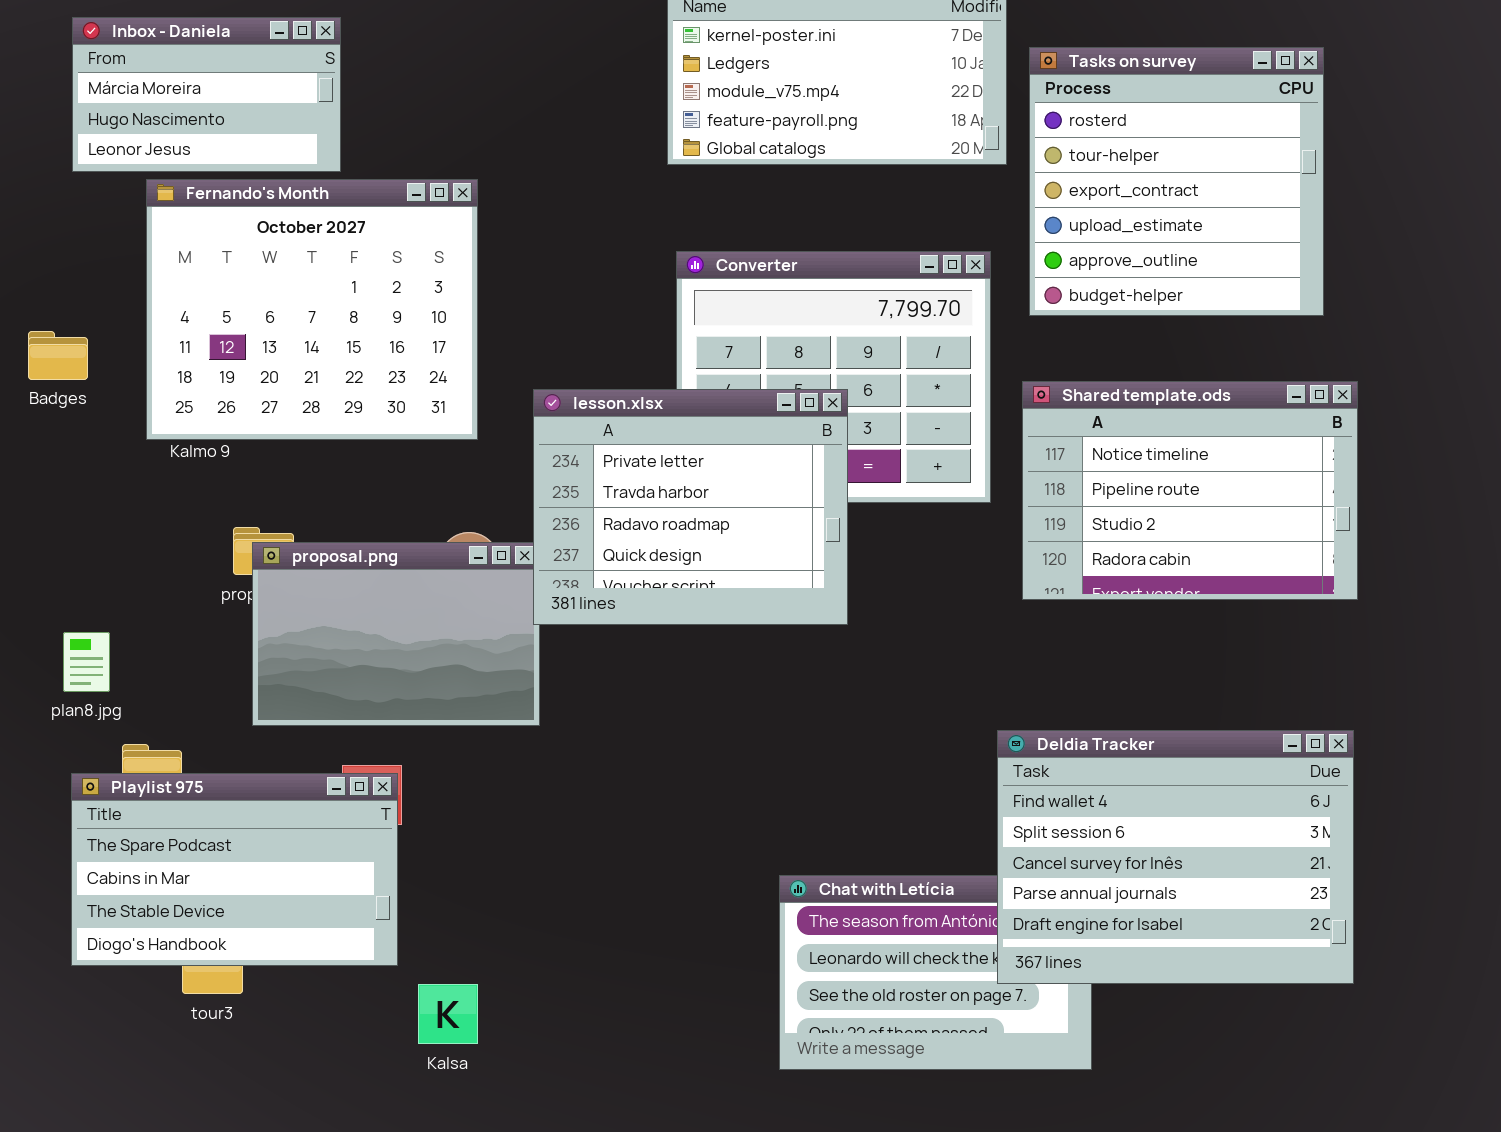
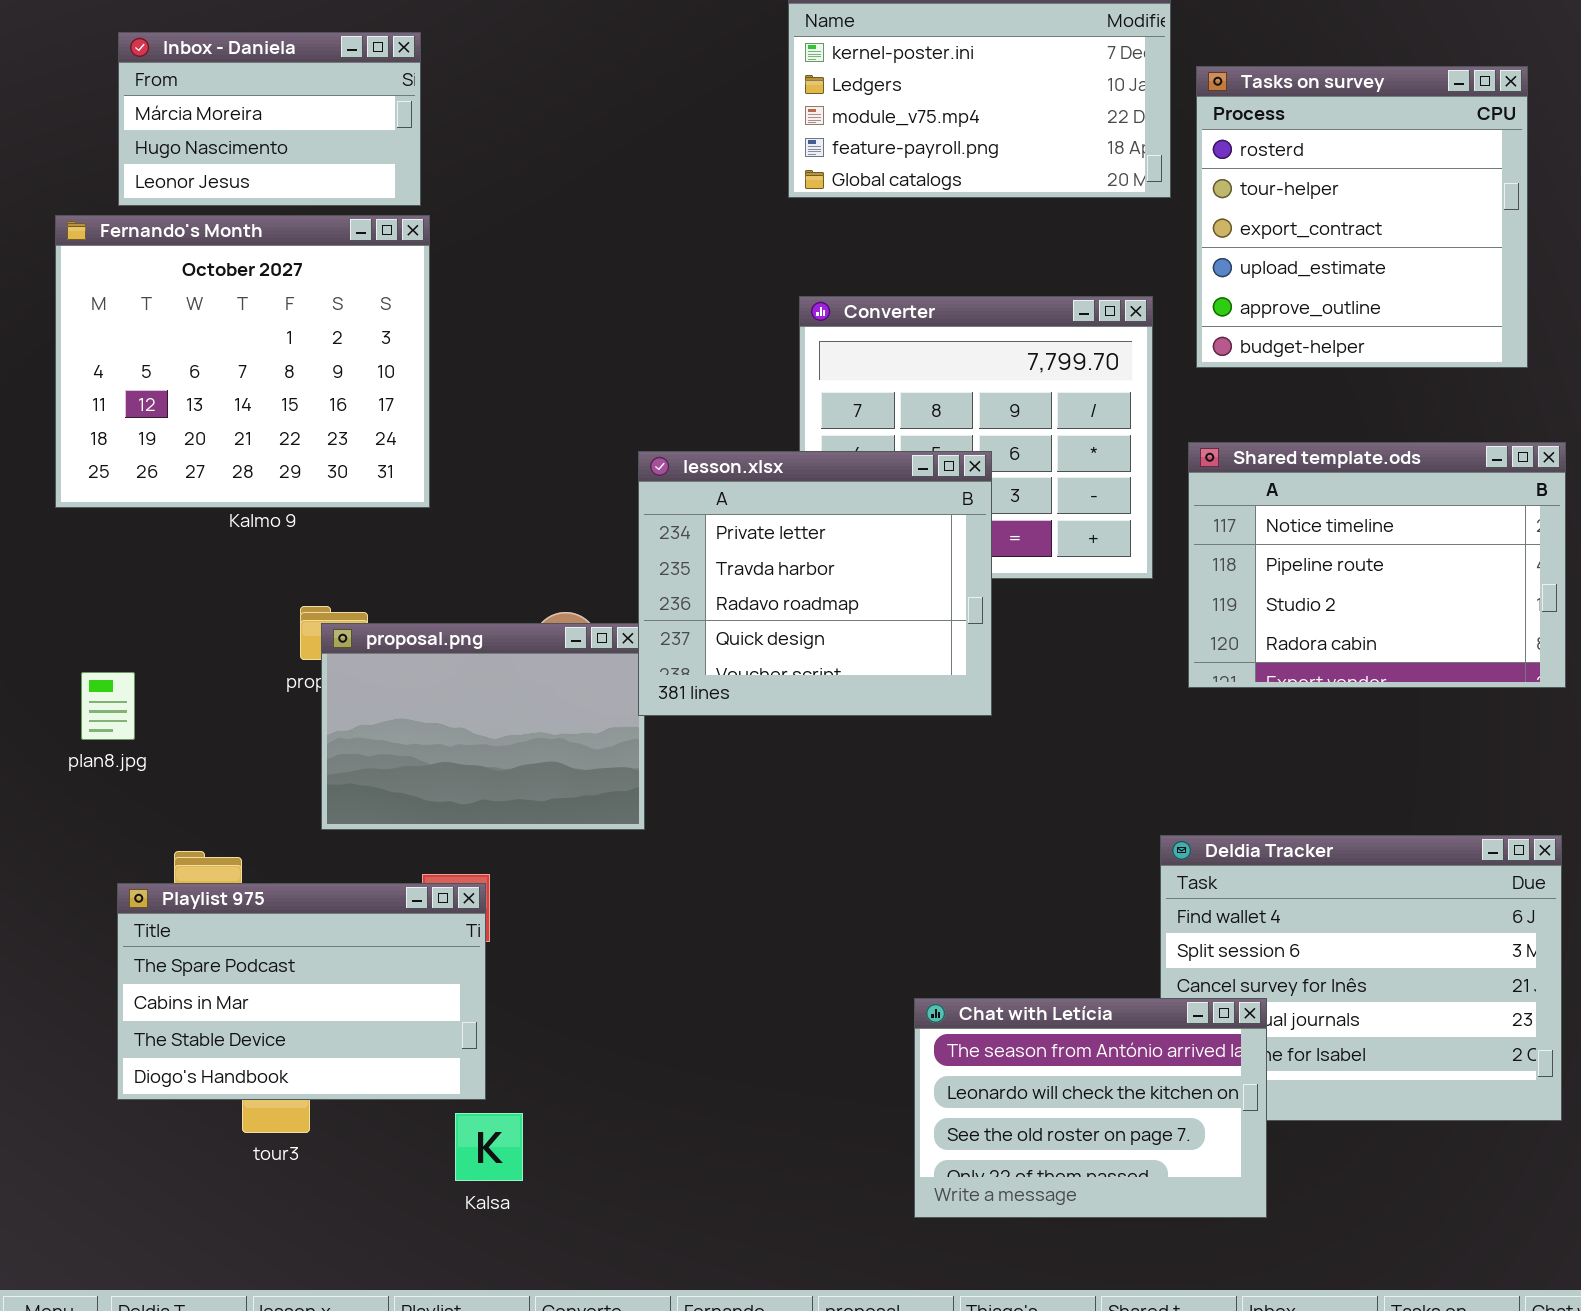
Fernando's Month: [146,179,478,440] -> [55,215,430,508], moved
plan8.jpg: [63,632,110,692] -> [81,672,135,740], moved
Chat with Letícia: [779,875,1092,1070] -> [914,998,1267,1218], raised
Kalsa: [418,984,478,1044] -> [455,1113,523,1181], moved

